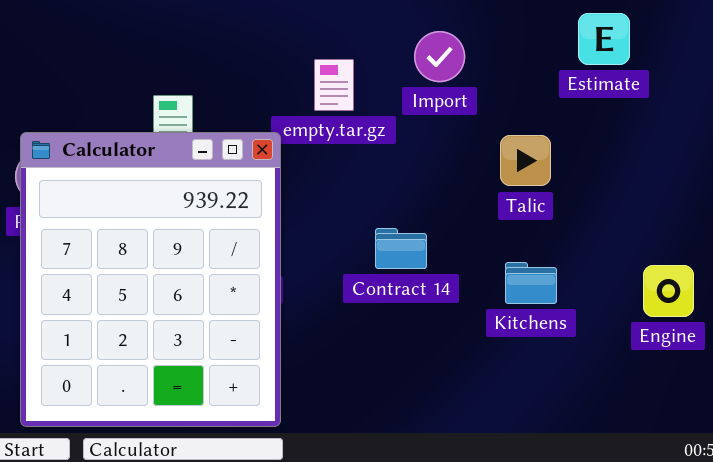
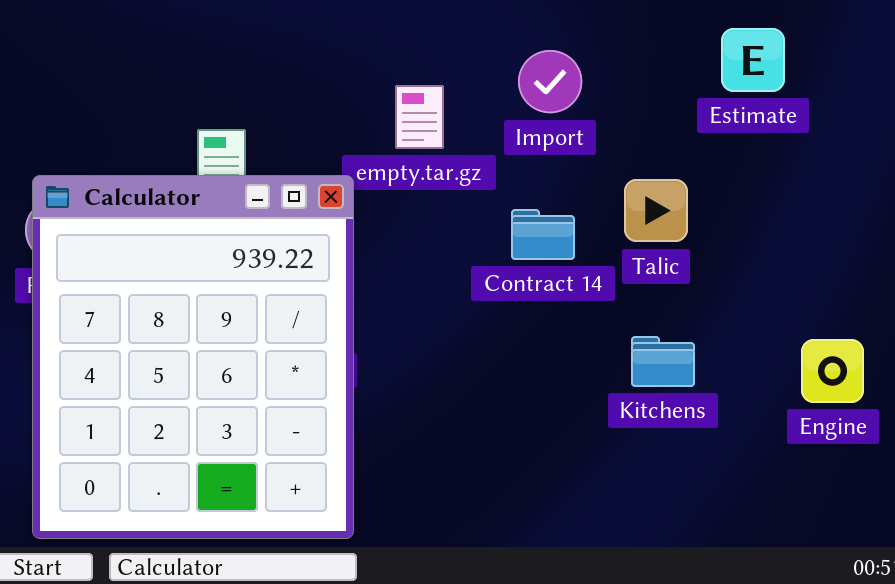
Contract 14: [375,228,427,269] -> [511,209,575,260], moved

